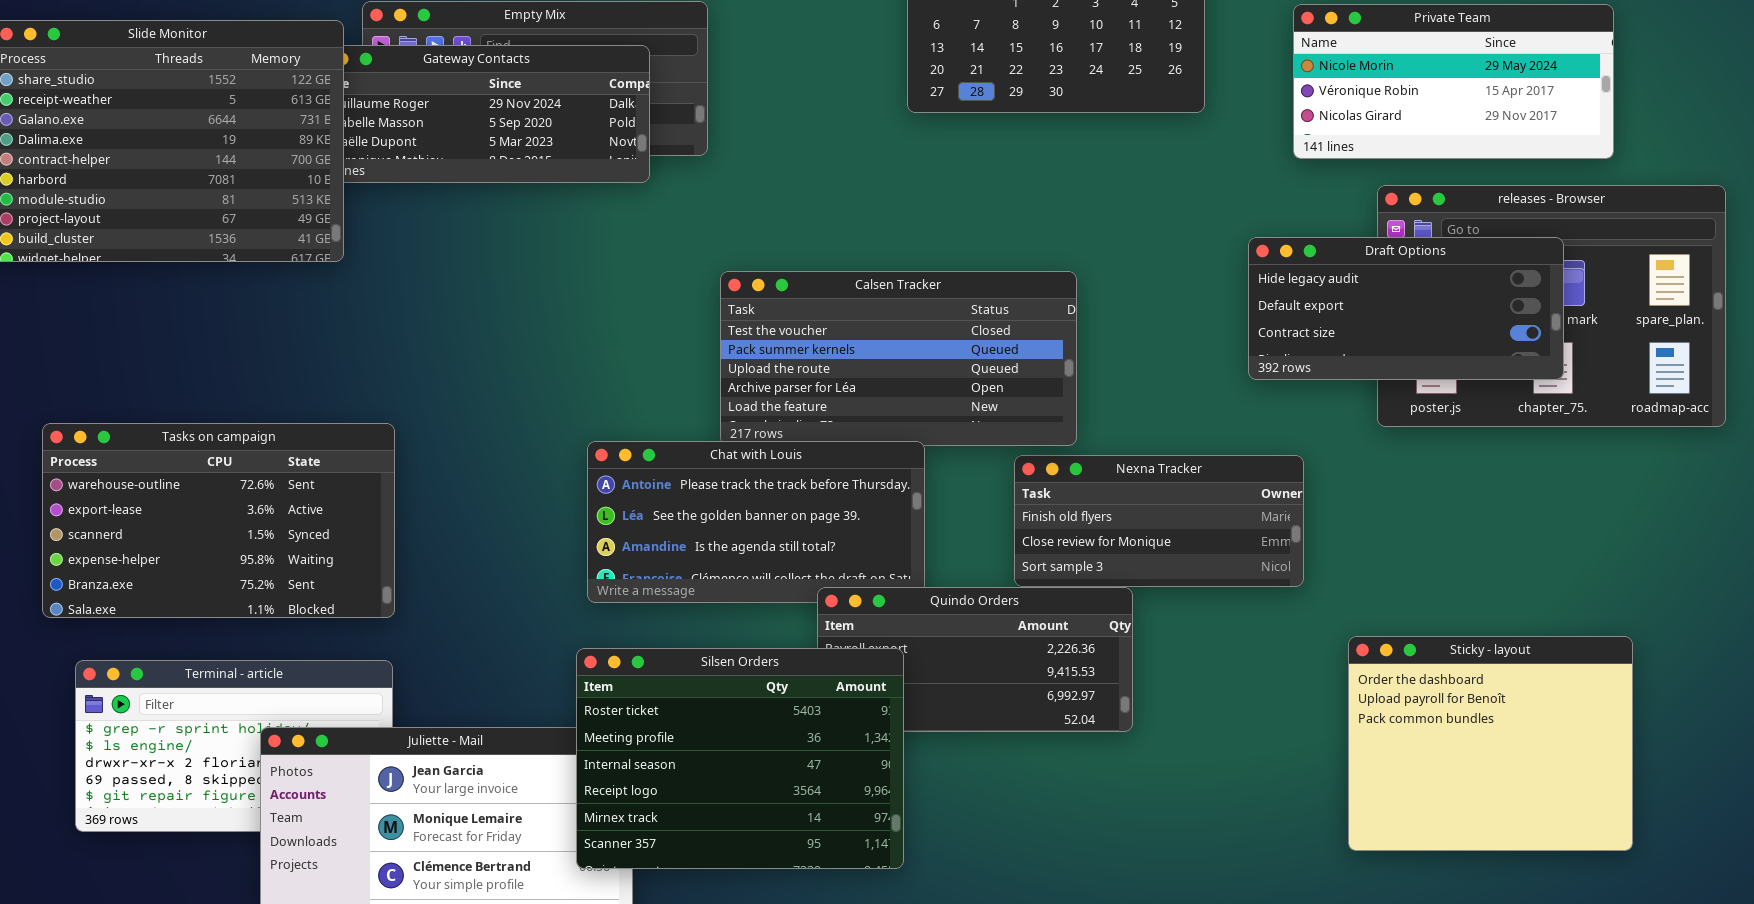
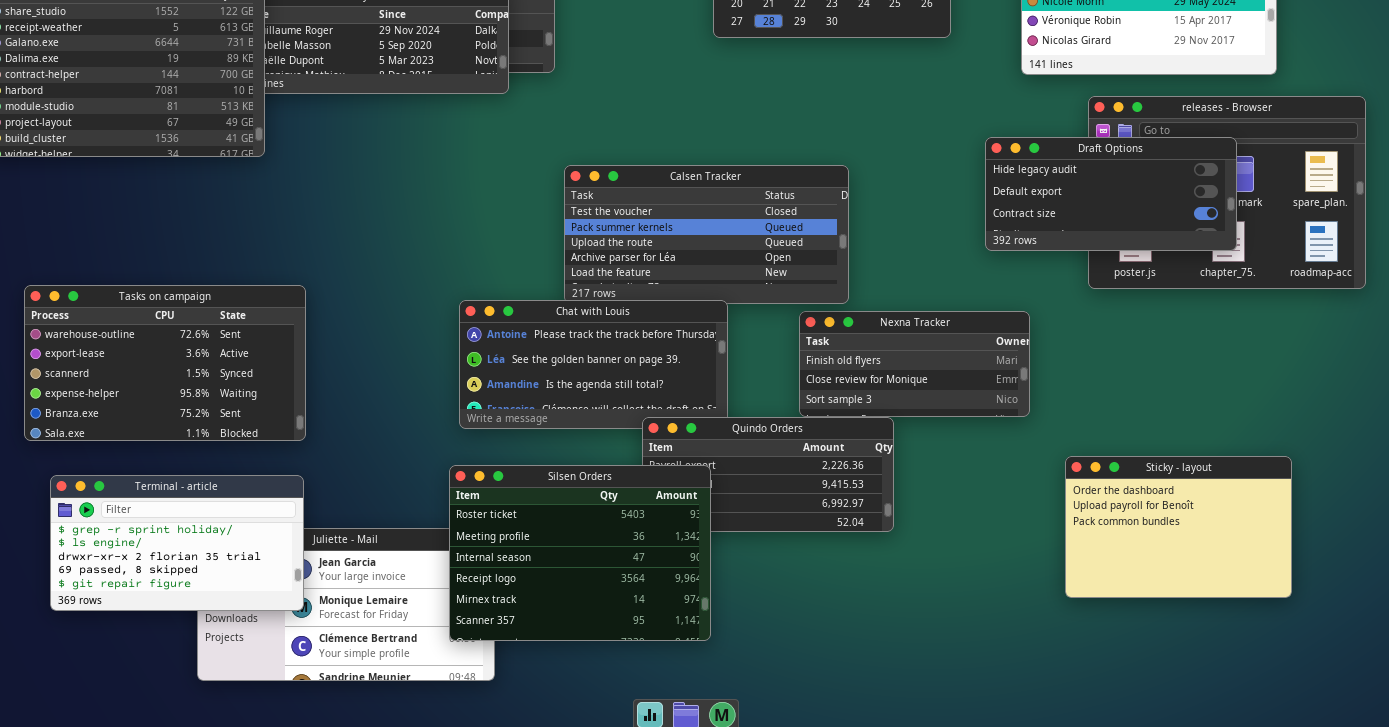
Sticky - layout: [1348,636,1633,851] -> [1065,456,1292,598], resized
Terminal - article: [75,660,393,832] -> [50,475,304,611], raised

